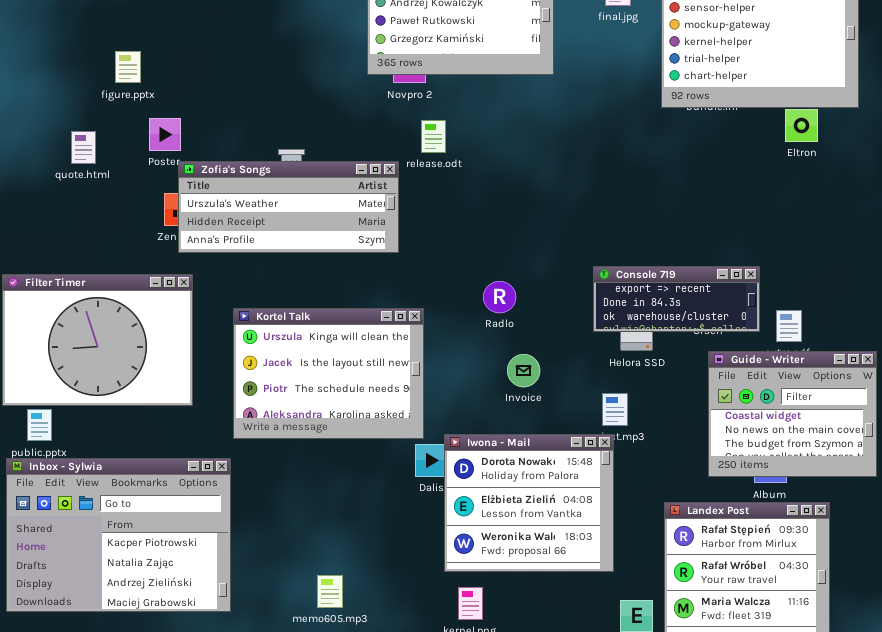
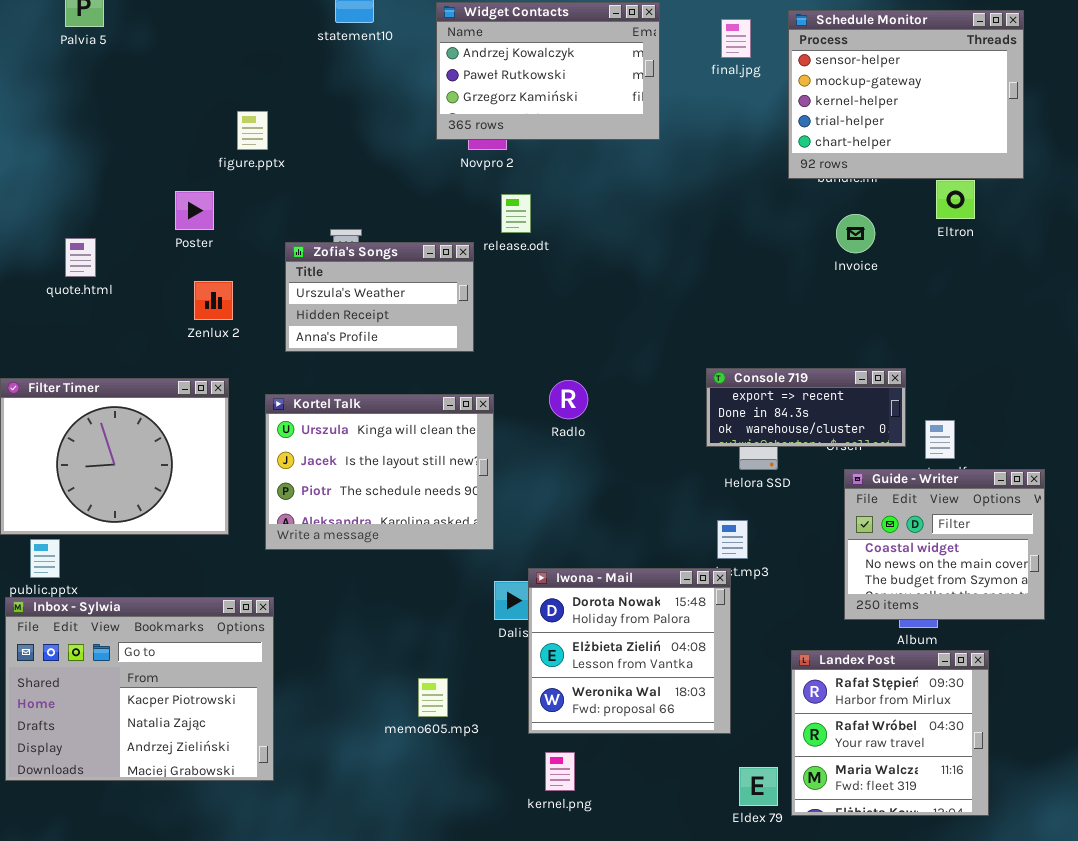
figure.pptx: [115,51,141,83] -> [237,111,268,150], moved
quote.html: [71,131,96,164] -> [65,238,96,277], moved
Zofia's Songs: [178,161,399,253] -> [285,242,474,352], resized
Radlo: [483,281,516,313] -> [549,380,588,419], moved
Kortel Talk: [233,308,424,439] -> [265,394,494,550], moved
Invoice: [507,354,540,387] -> [836,214,875,253], moved
memo605.mp3: [317,575,343,608] -> [418,678,448,717], moved

